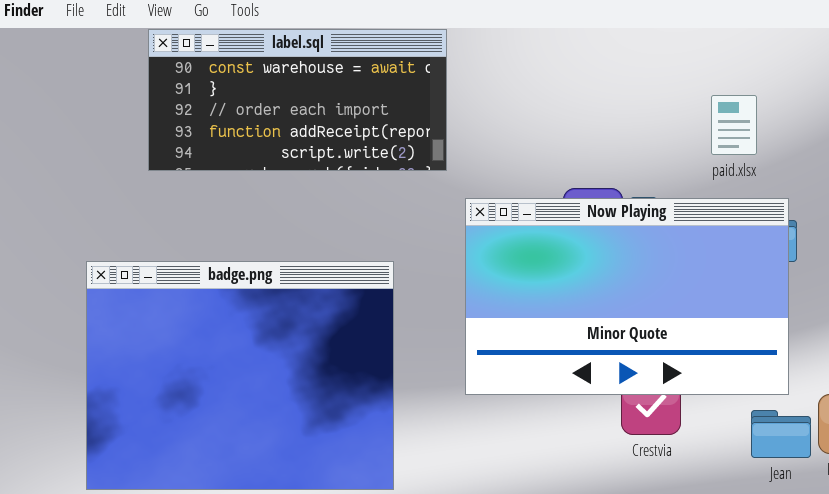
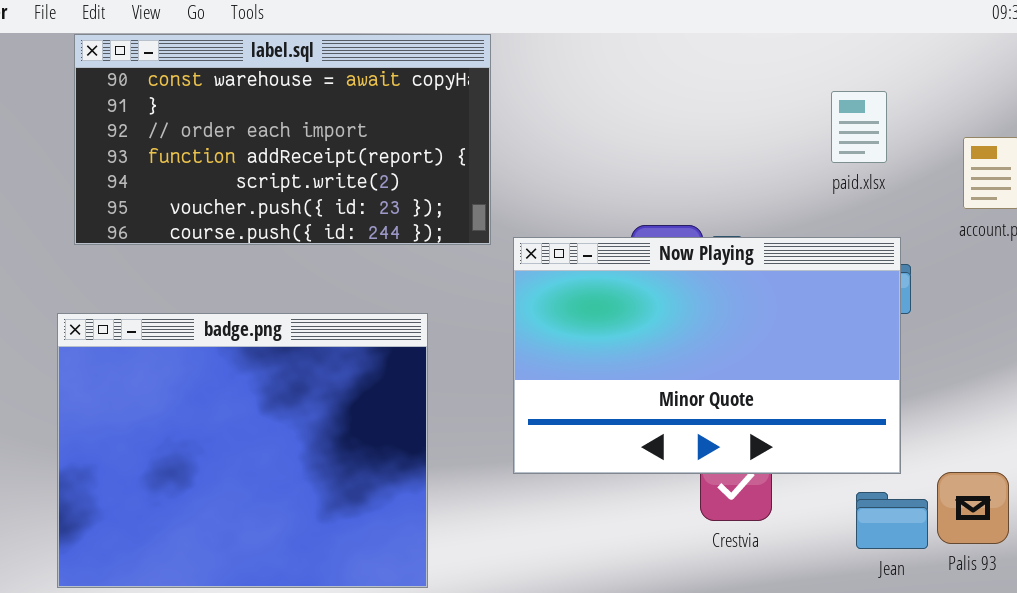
label.sql: [148,29,447,171] -> [74,34,491,245], resized
paid.xlsx: [711,95,757,155] -> [831,91,887,163], moved

